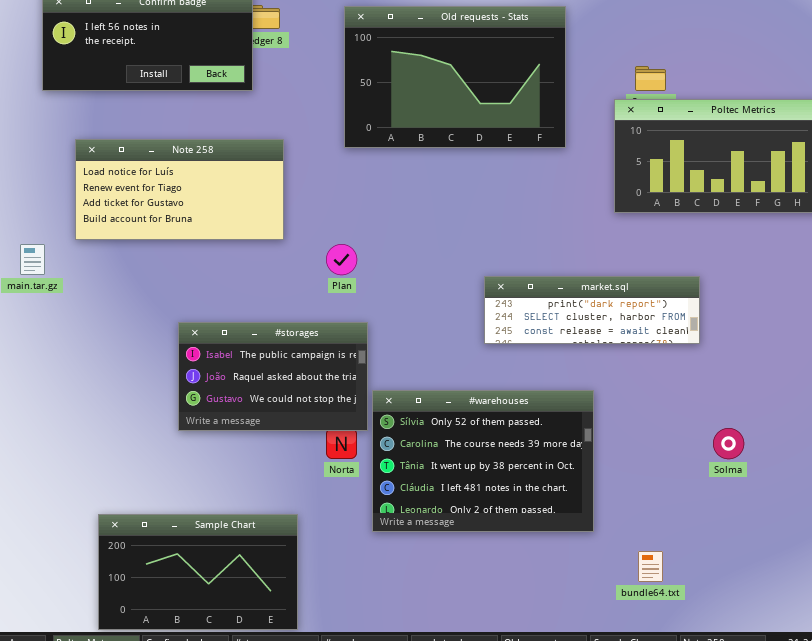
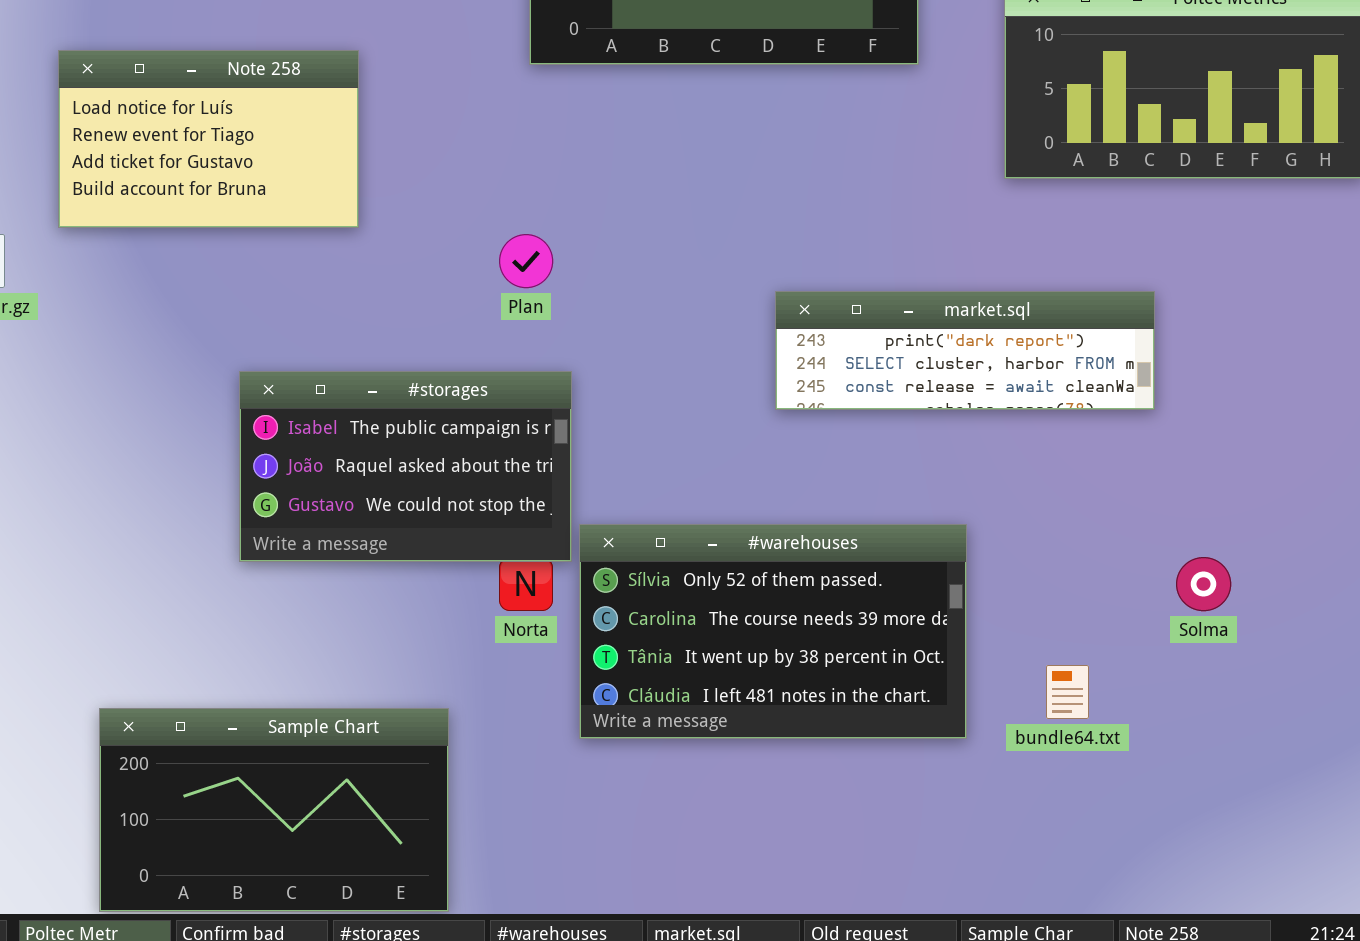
Note 258: [75,139,284,240] -> [58,50,359,228], resized
#warehouses: [372,390,594,532] -> [579,524,967,739], resized
bundle64.txt: [638,551,663,582] -> [1046,665,1089,719], moved

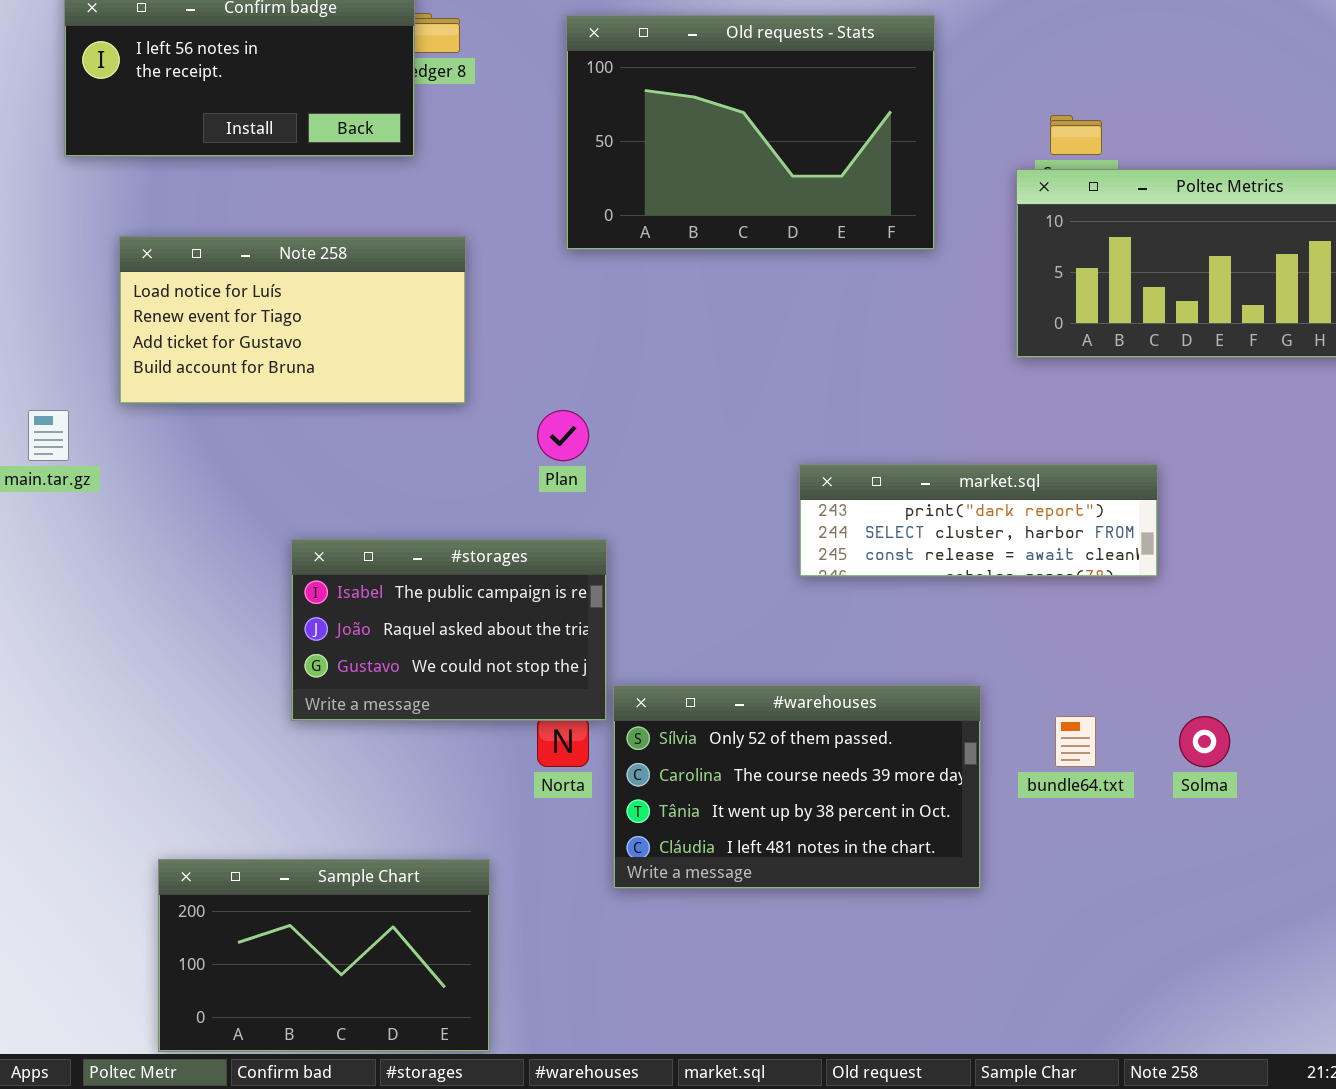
Note 258: [58,50,359,228] -> [119,236,466,404], resized
bundle64.txt: [1046,665,1089,719] -> [1055,716,1096,767], moved

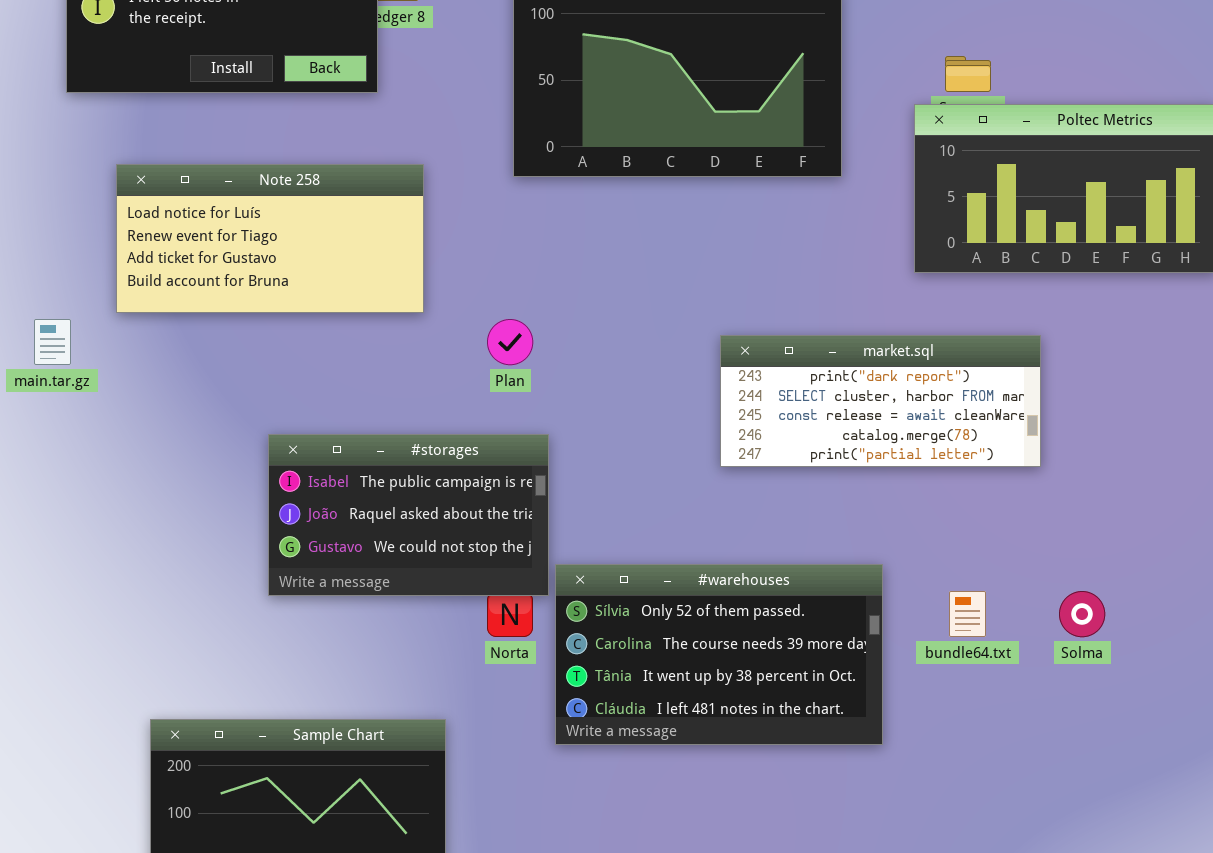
market.sql: [799,464,1158,577] -> [720,335,1041,467], resized

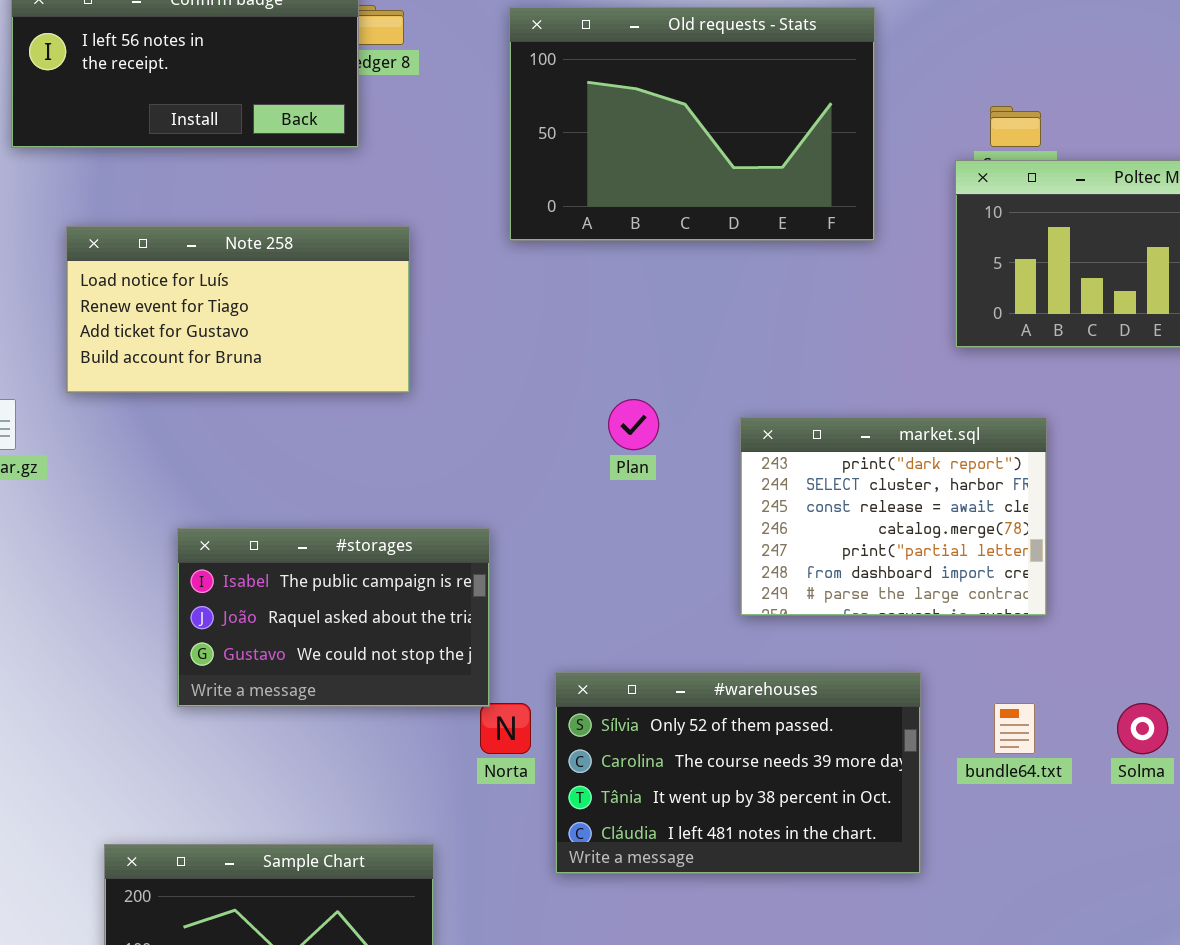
Plan: [487,319,533,365] -> [608,399,659,450], moved
market.sql: [720,335,1041,467] -> [740,417,1047,616], resized
#storages: [268,434,549,596] -> [177,528,490,707], moved

